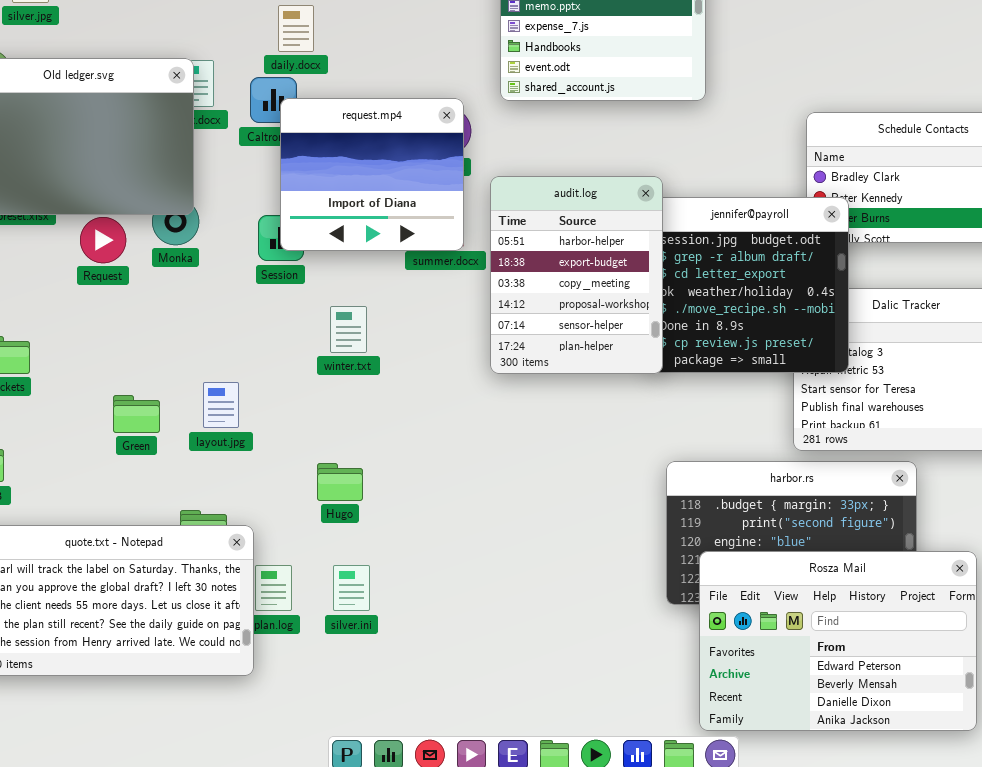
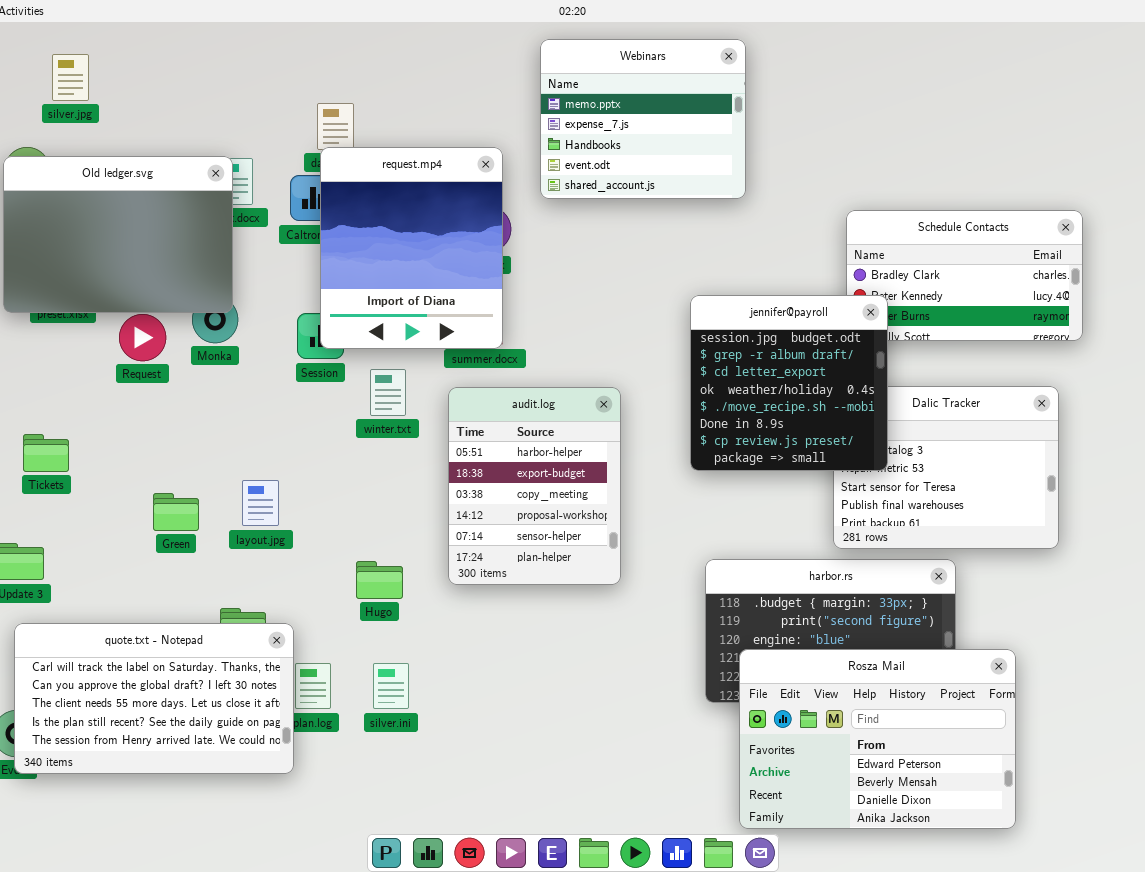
request.mp4: [280,98,464,251] -> [320,147,503,349], resized
audit.log: [490,176,663,374] -> [448,387,621,585], moved
winter.txt: [330,306,367,353] -> [370,369,406,416], moved

